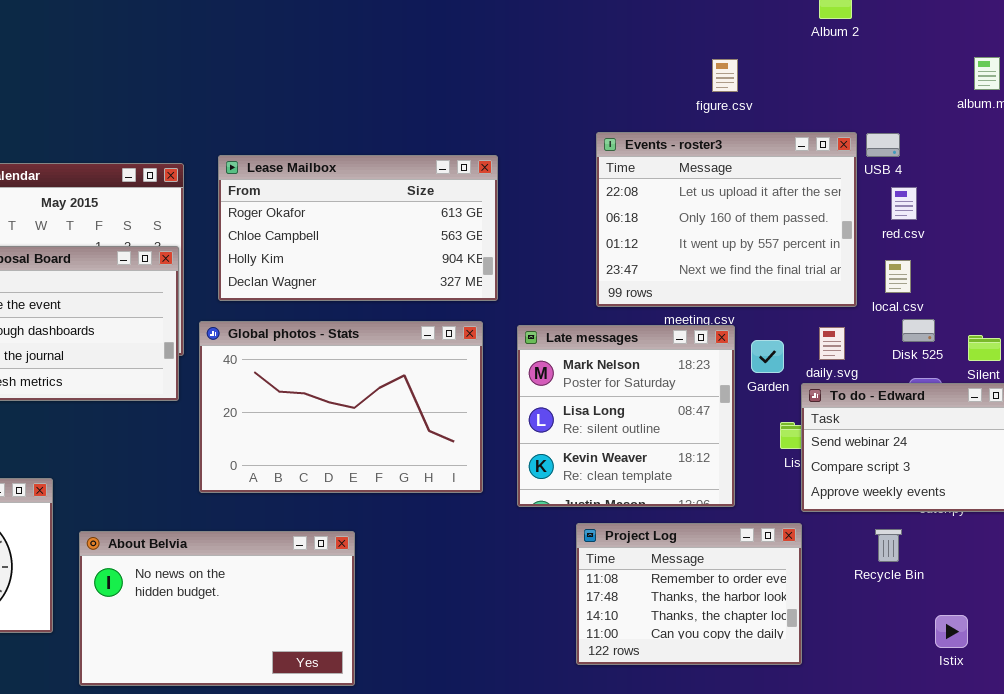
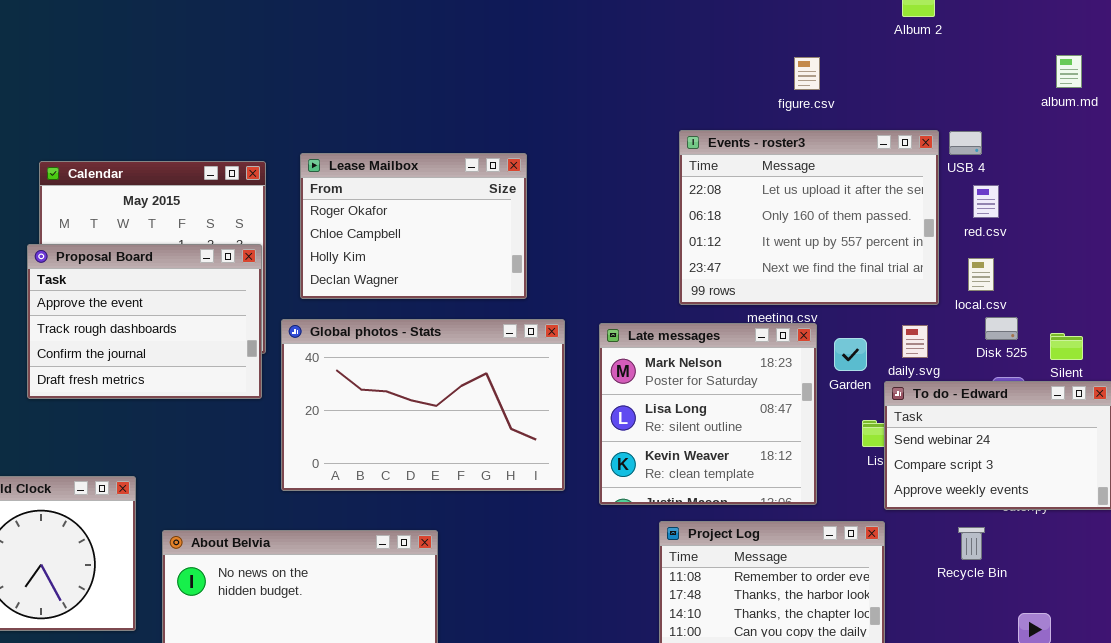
Lease Mailbox: [218,155,498,301] -> [300,153,527,299], resized

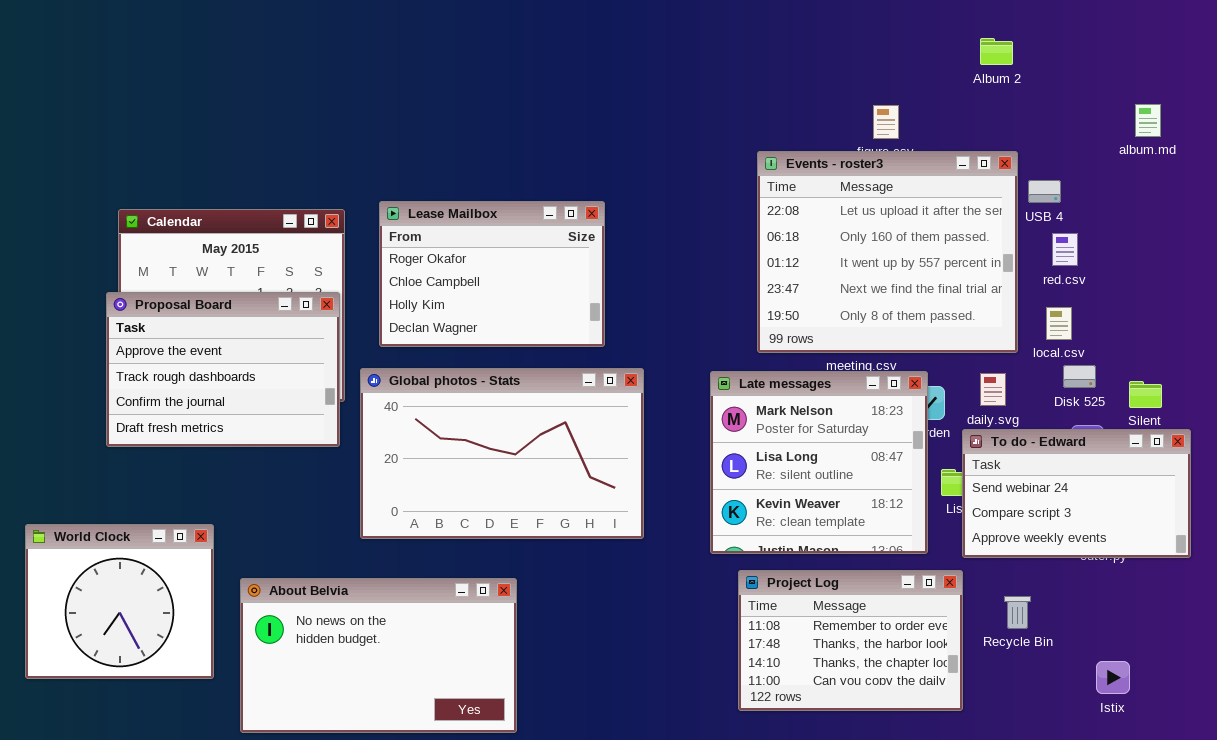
Events - roster3: [679,130,939,305] -> [757,151,1018,353], resized
Late messages: [599,323,817,505] -> [710,371,928,554], moved
Recycle Bin: [958,527,985,560] -> [1004,596,1031,629], moved

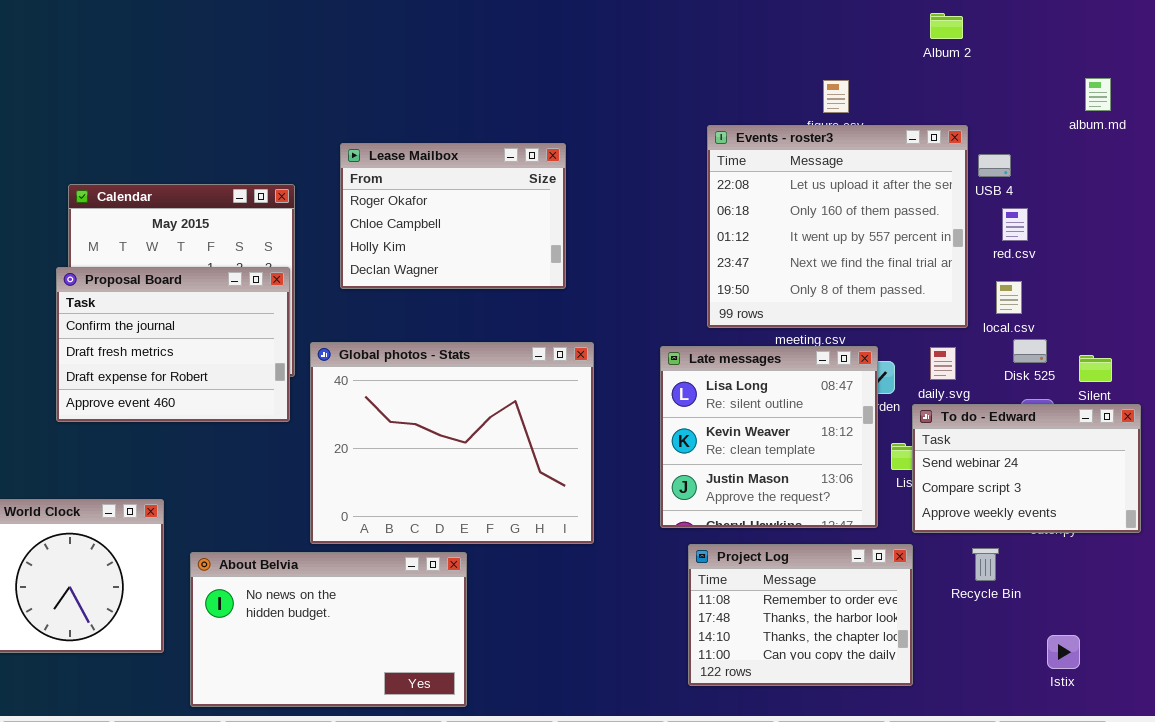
Lease Mailbox: [379,201,605,347] -> [340,143,566,289], moved
Proposal Board: [106,292,340,447] -> [56,267,290,422], scrolled down 2 rows
Global photos - Stats: [360,368,644,539] -> [310,342,594,544], resized
Late messages: [710,371,928,554] -> [660,346,878,528], scrolled down 1 row
Recycle Bin: [1004,596,1031,629] -> [972,548,999,581], moved

